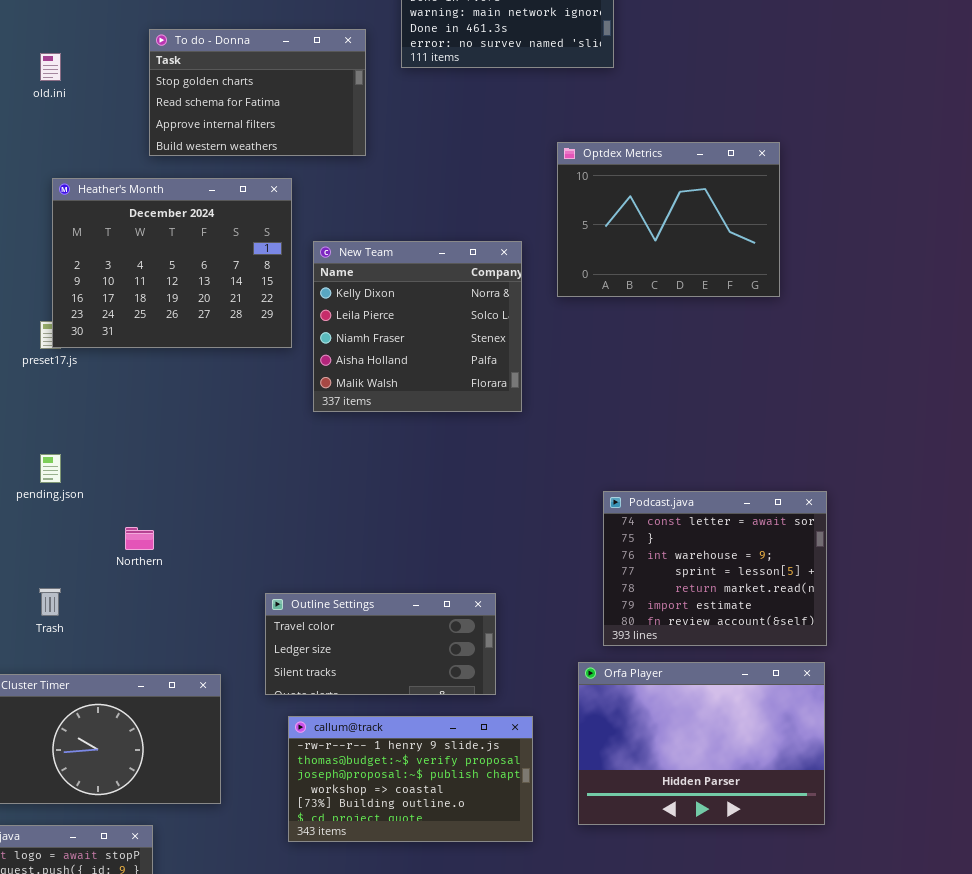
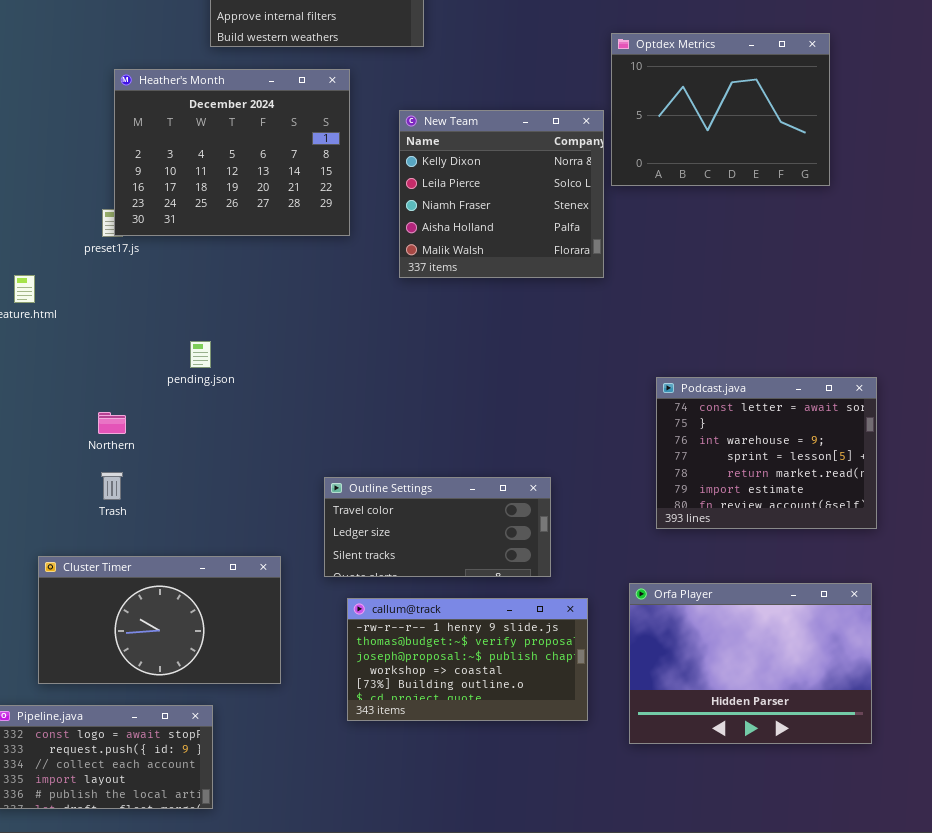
New Team: [313,241,522,412] -> [399,110,604,278], moved
pending.json: [40,454,61,483] -> [190,341,211,368], moved
Northern: [125,527,154,550] -> [98,412,126,434], moved
Orfa Player: [578,662,825,825] -> [629,583,872,744], moved

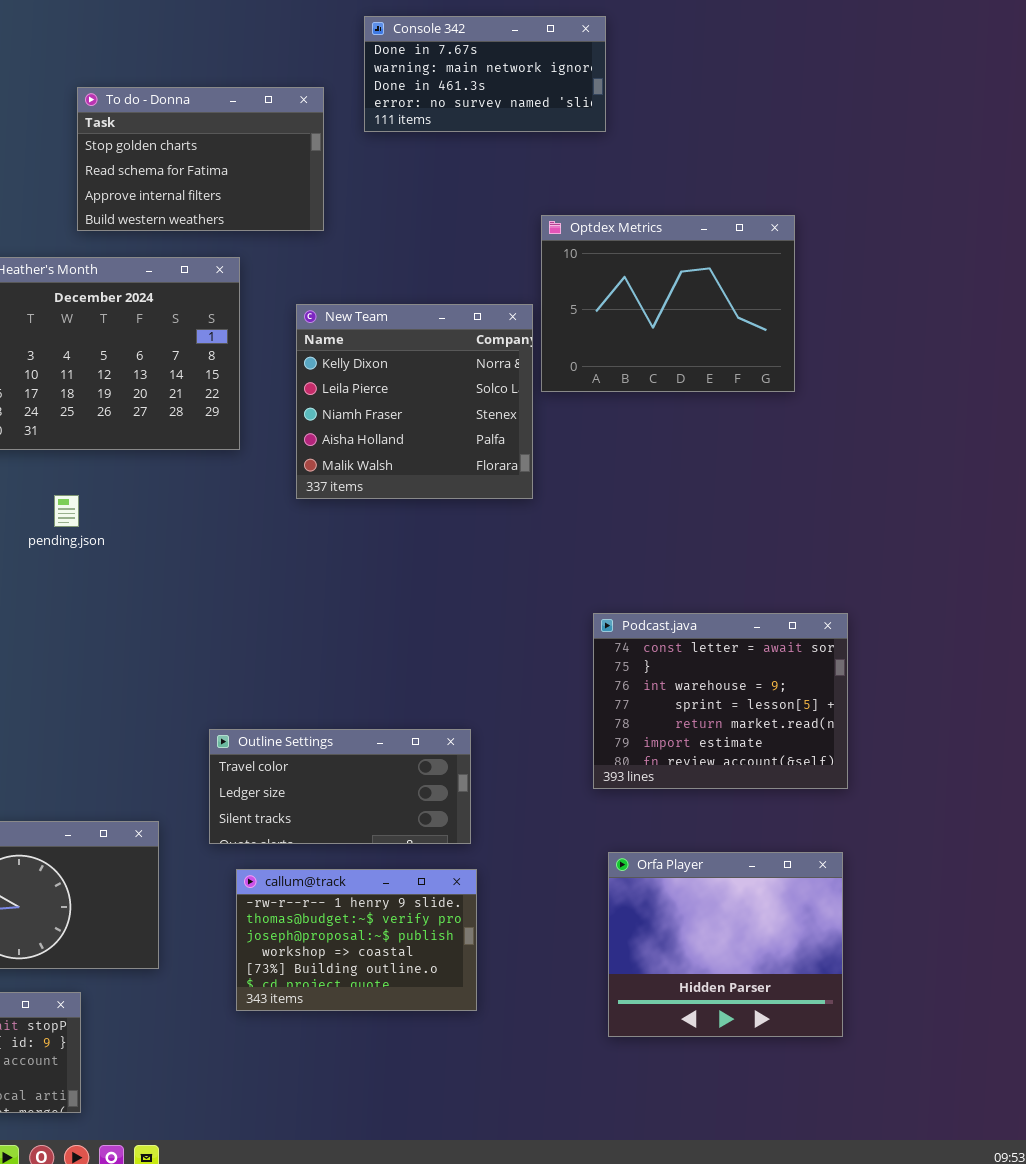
pending.json: [190,341,211,368] -> [54,495,79,527], moved
Orfa Player: [629,583,872,744] -> [608,852,843,1037], resized
callum@track: [347,598,588,721] -> [236,869,477,1011], resized

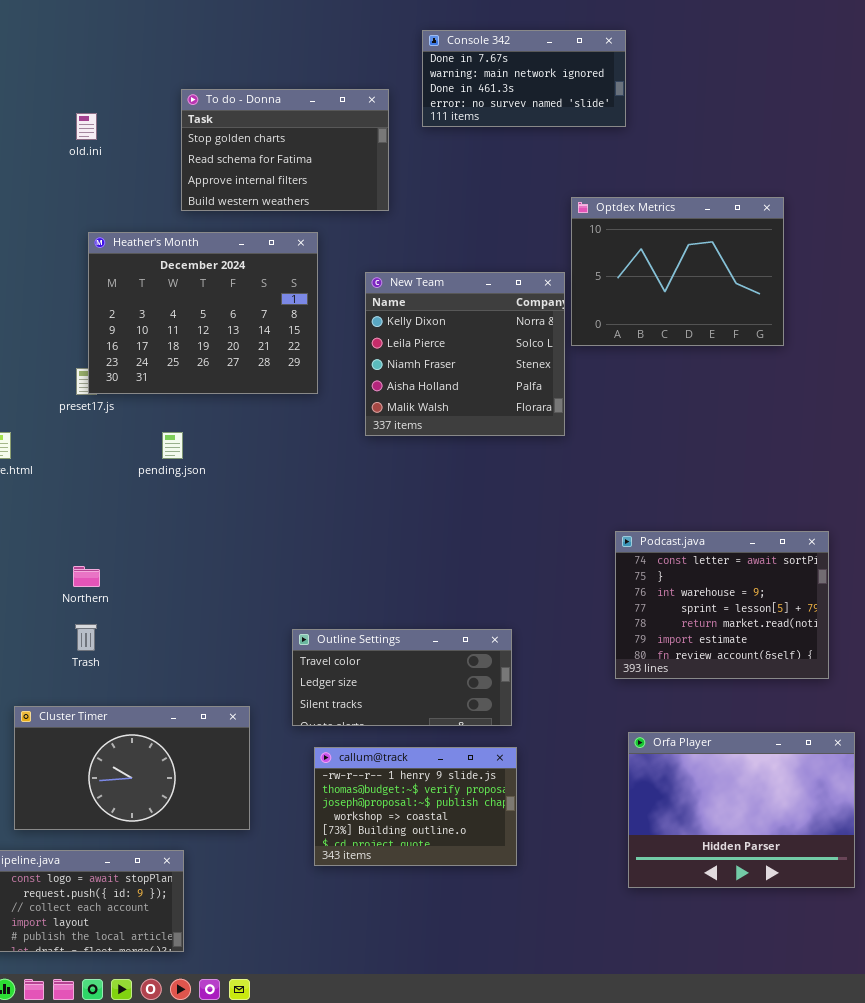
Orfa Player: [608,852,843,1037] -> [628,732,855,888], resized

